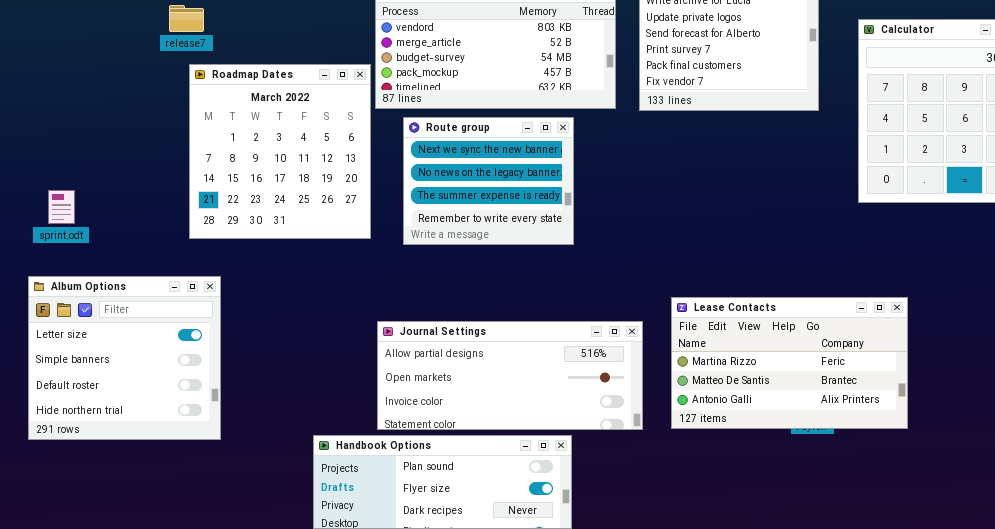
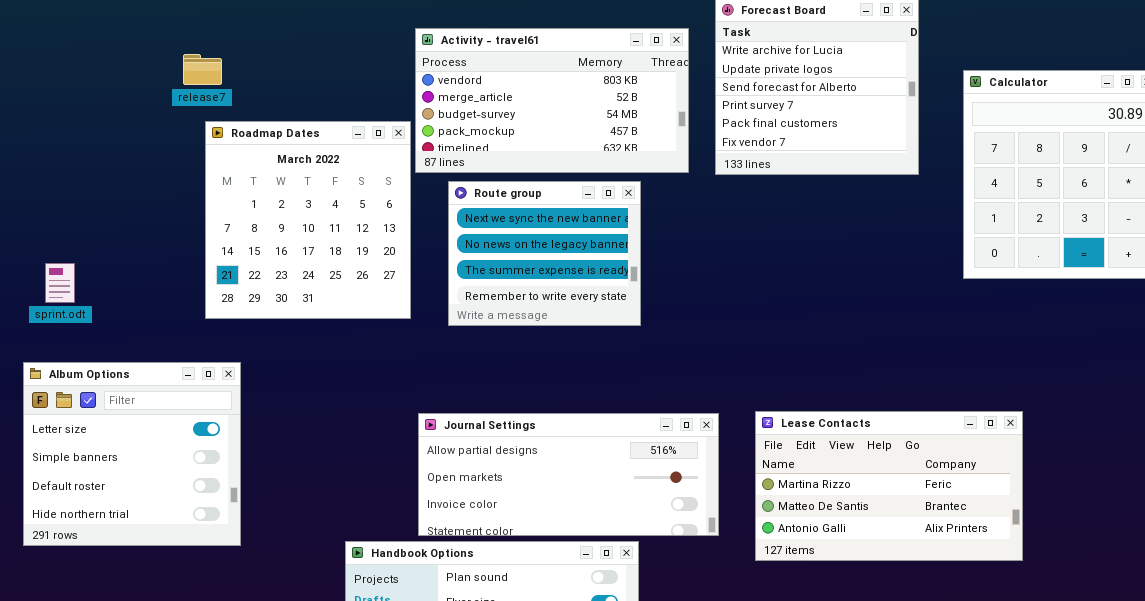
Lease Contacts: [671,297,908,429] -> [755,411,1023,561], moved

